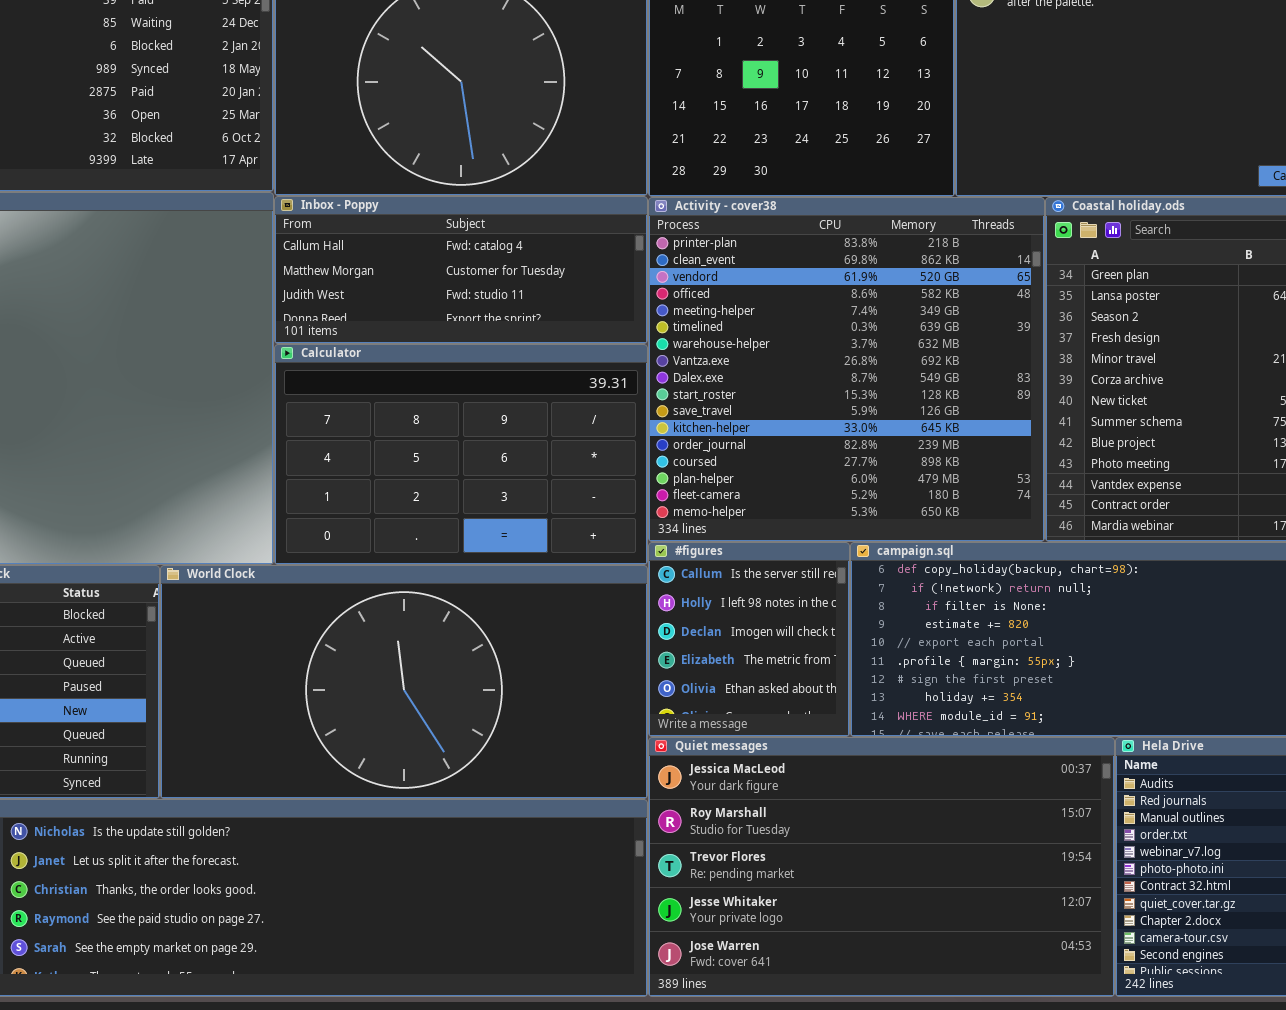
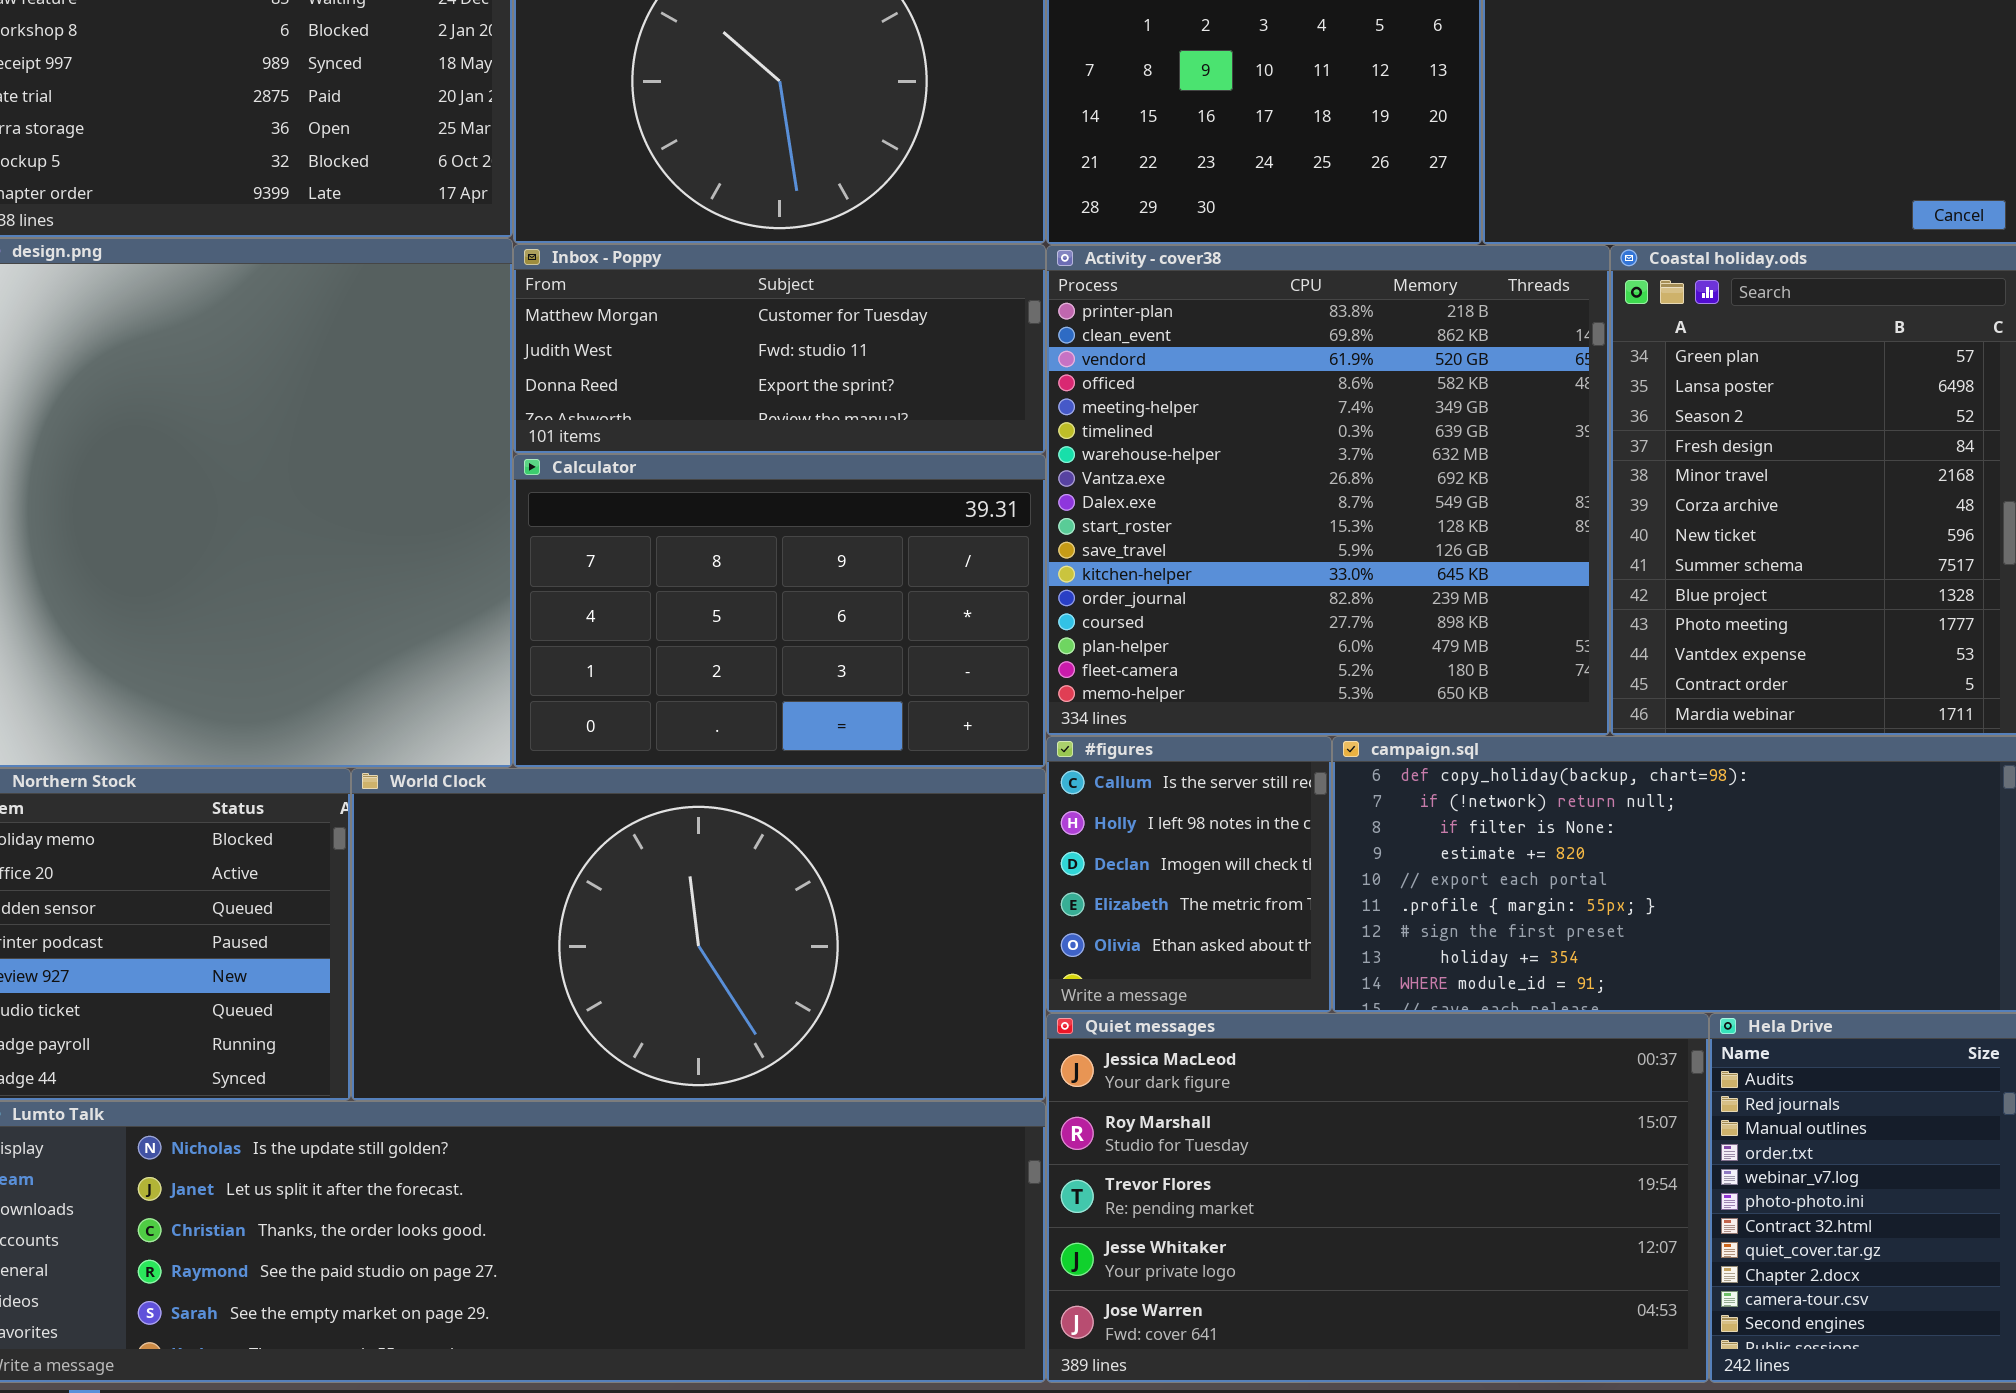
Inbox - Poppy: [274,196,648,344] -> [513,244,1046,454], scrolled down 1 row

